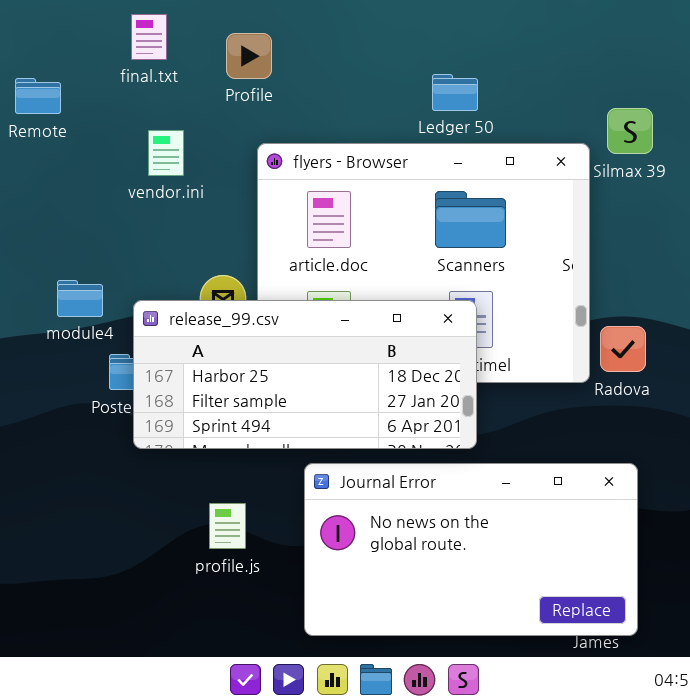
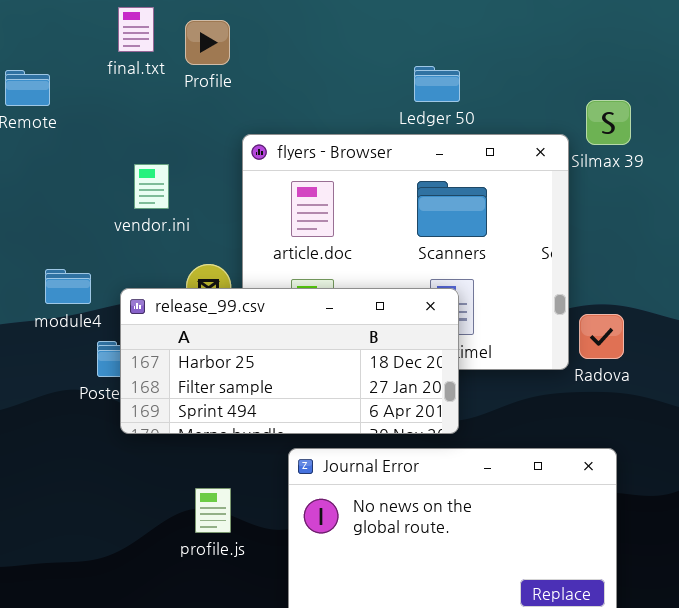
Profile: [226,33,272,79] -> [185,20,230,65], moved
vendor.ini: [148,130,184,176] -> [134,164,169,209], moved

